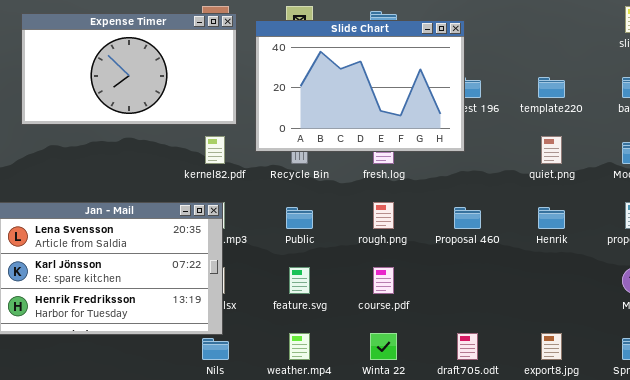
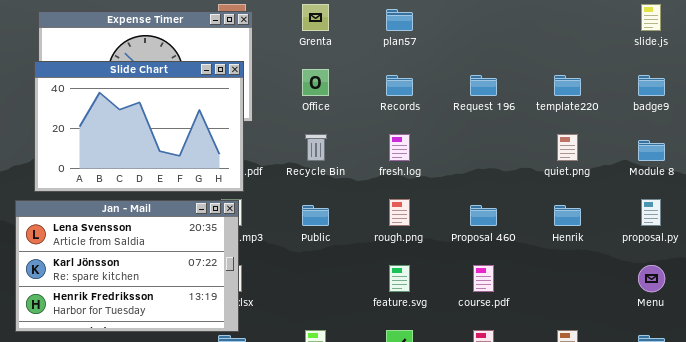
Slide Chart: [255,20,465,152] -> [34,61,244,192], moved
feature.svg: [289,267,310,294] -> [389,265,410,292], moved
course.pdf: [373,267,394,294] -> [473,265,494,292], moved

